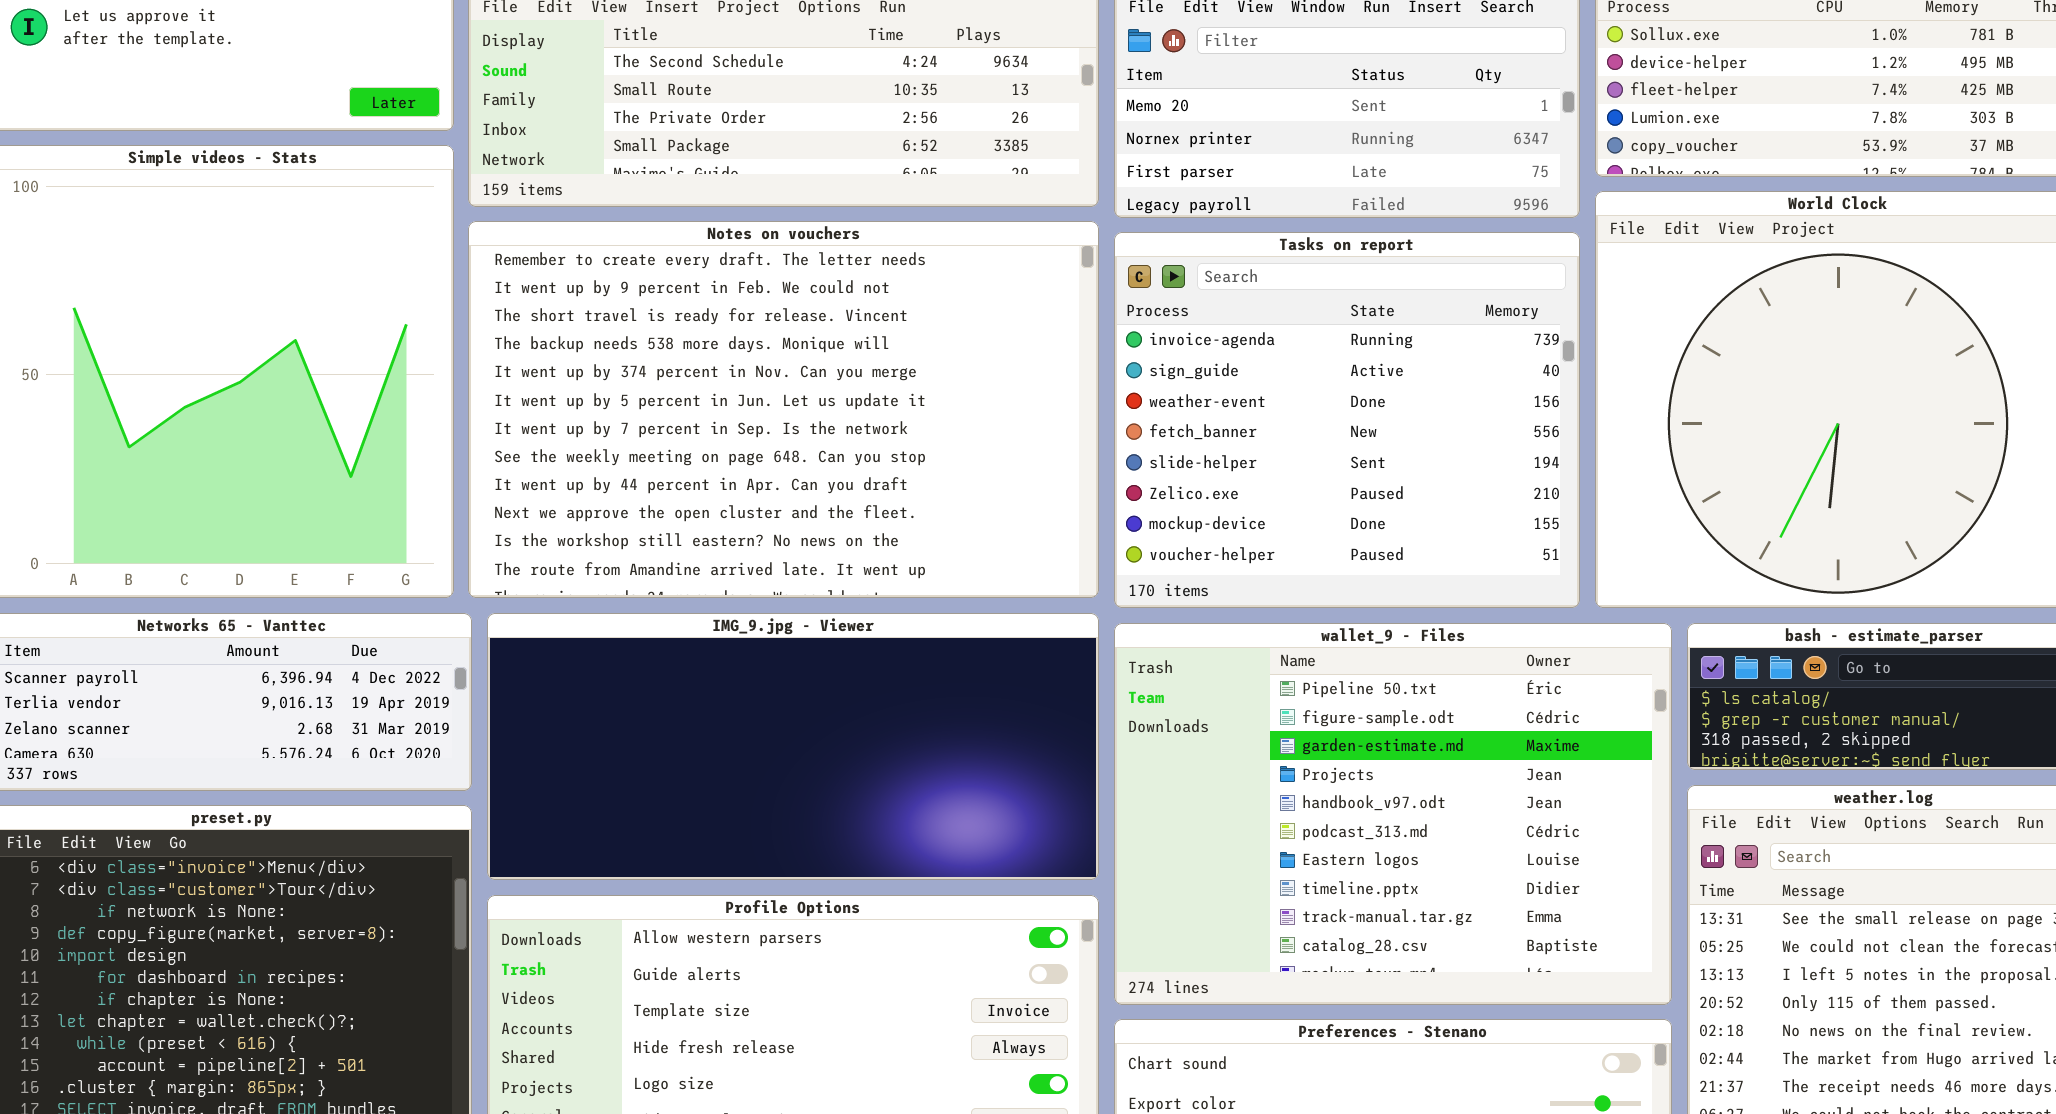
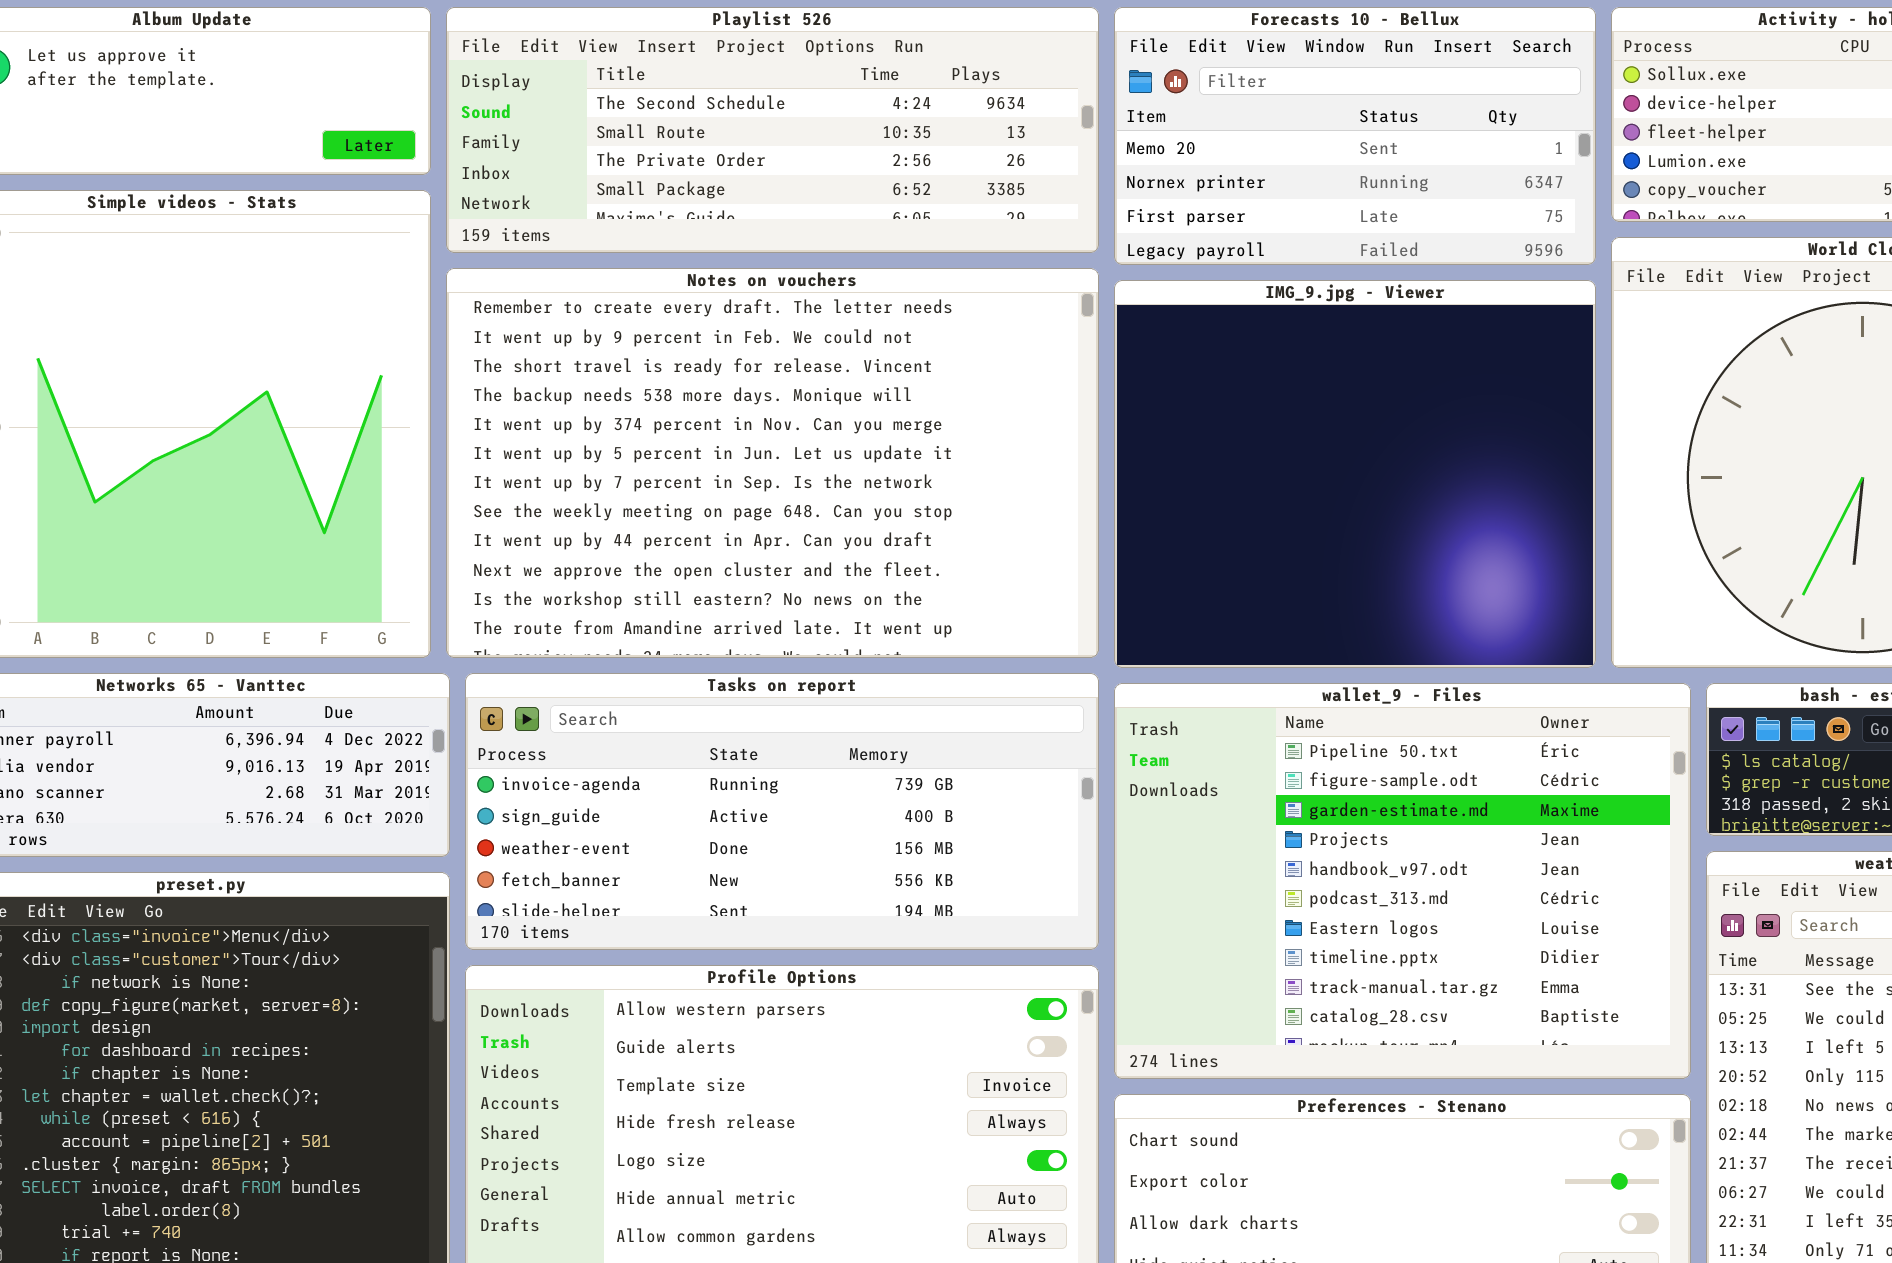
Tasks on report: [1114,232,1580,608] -> [465,673,1099,950], moved, resized
IMG_9.jpg - Viewer: [487,613,1099,880] -> [1114,280,1596,668], moved, resized

